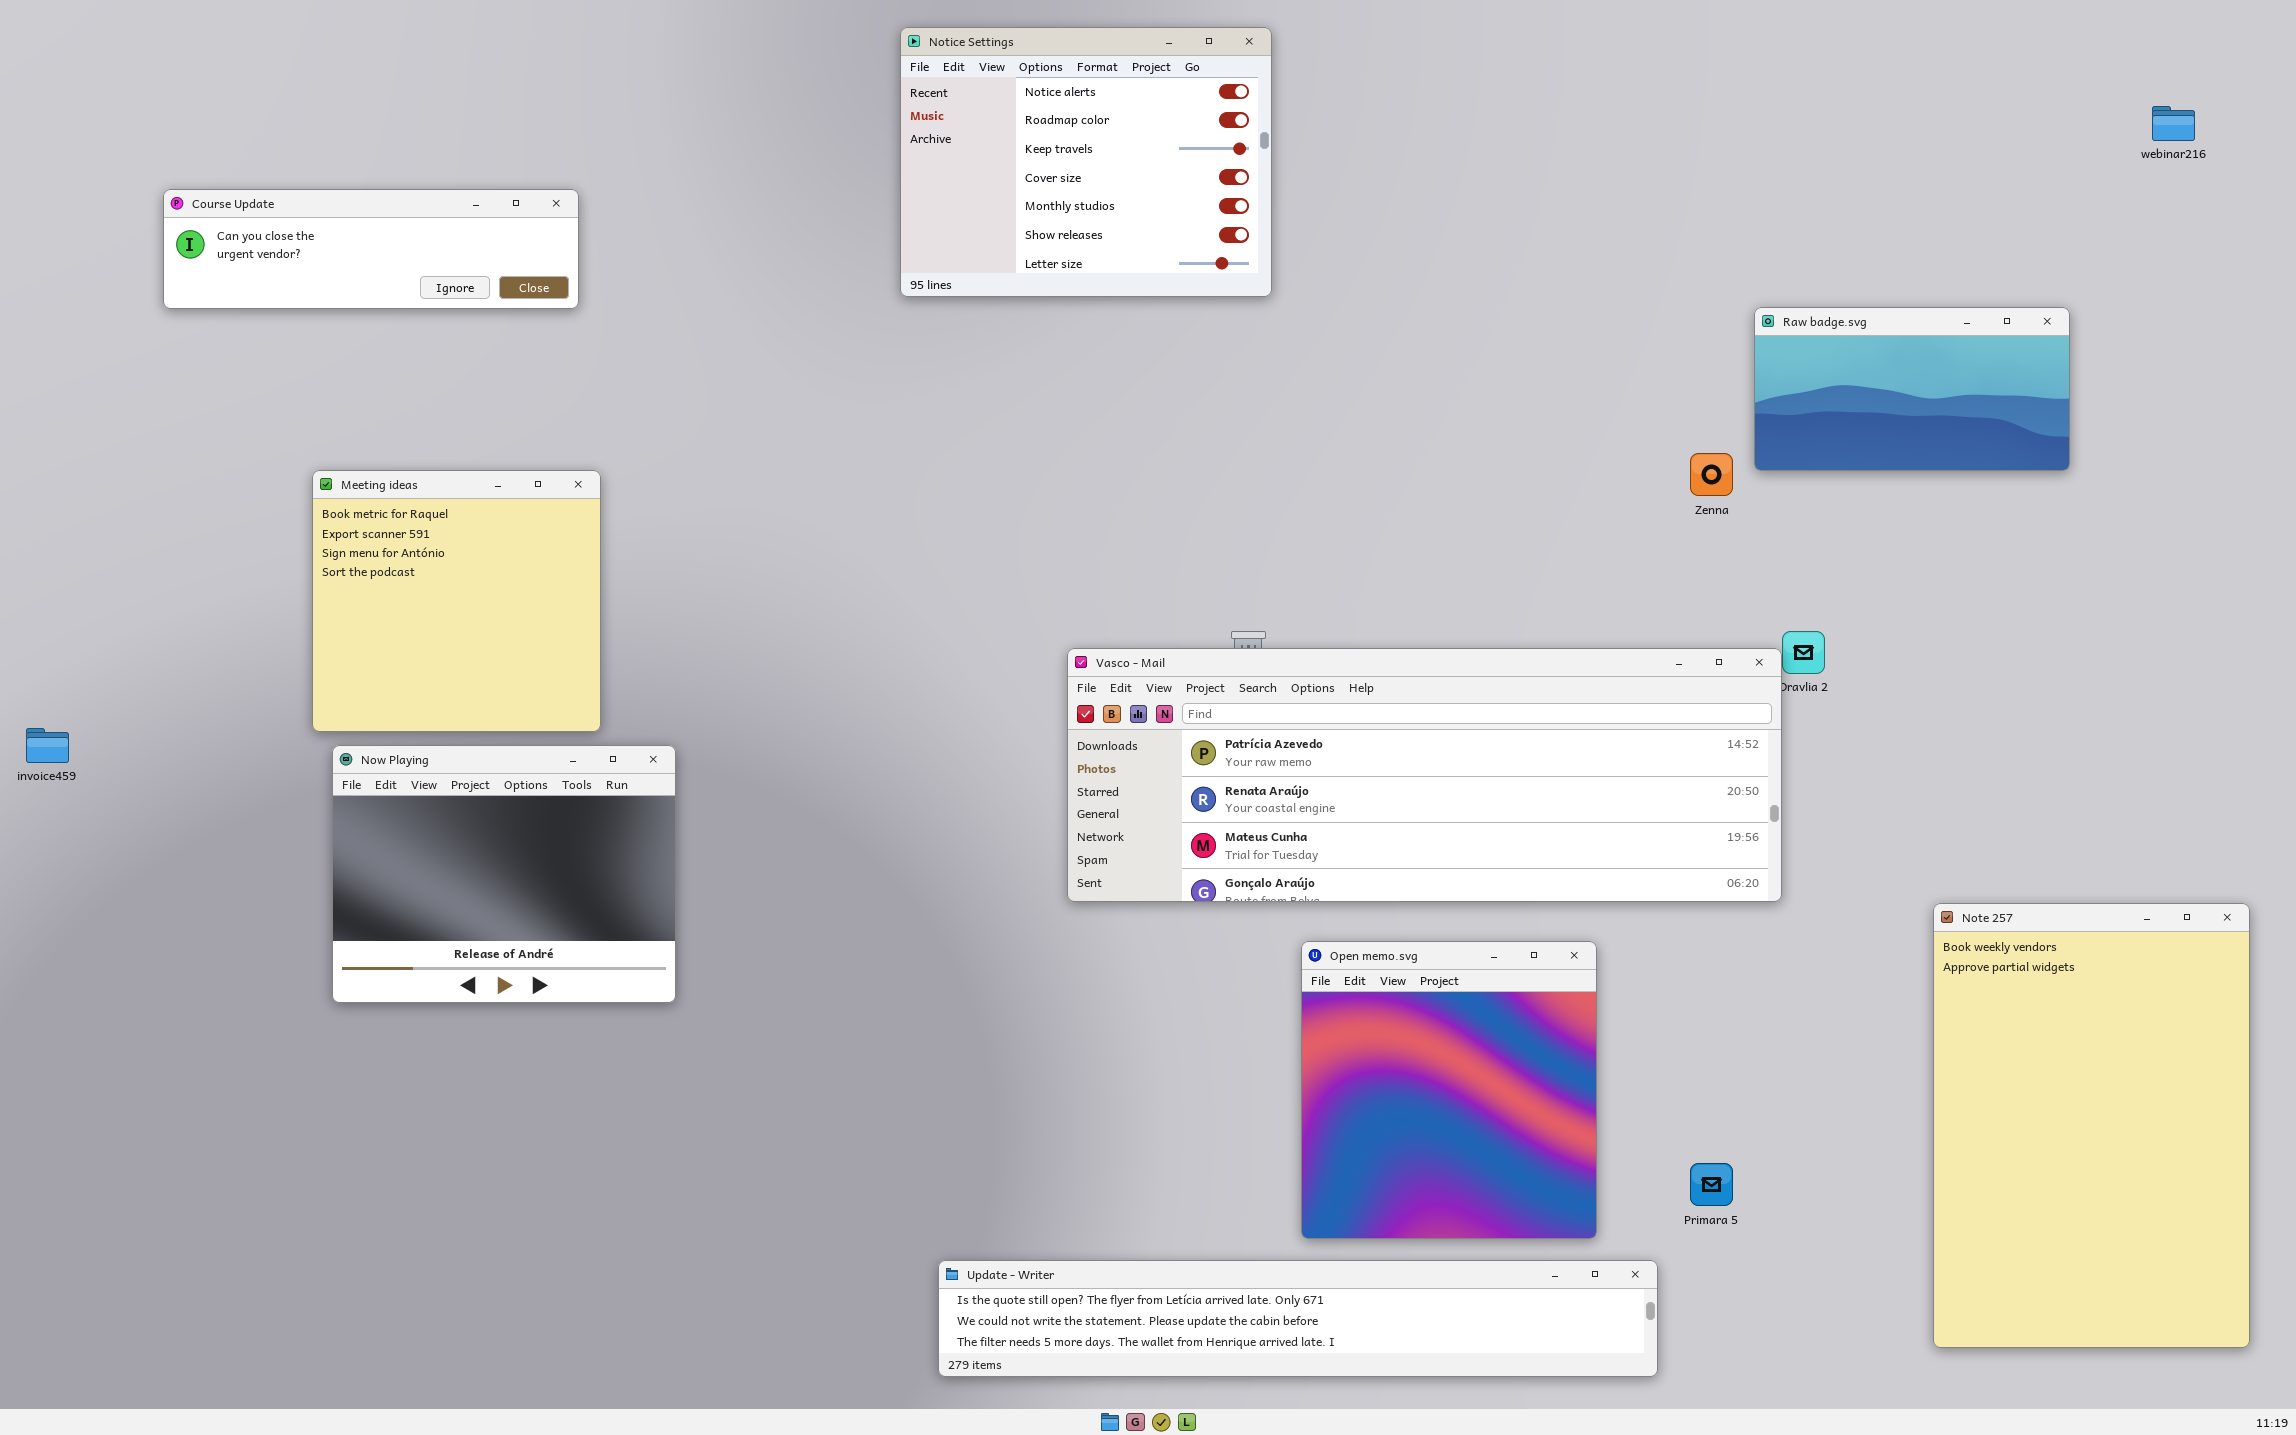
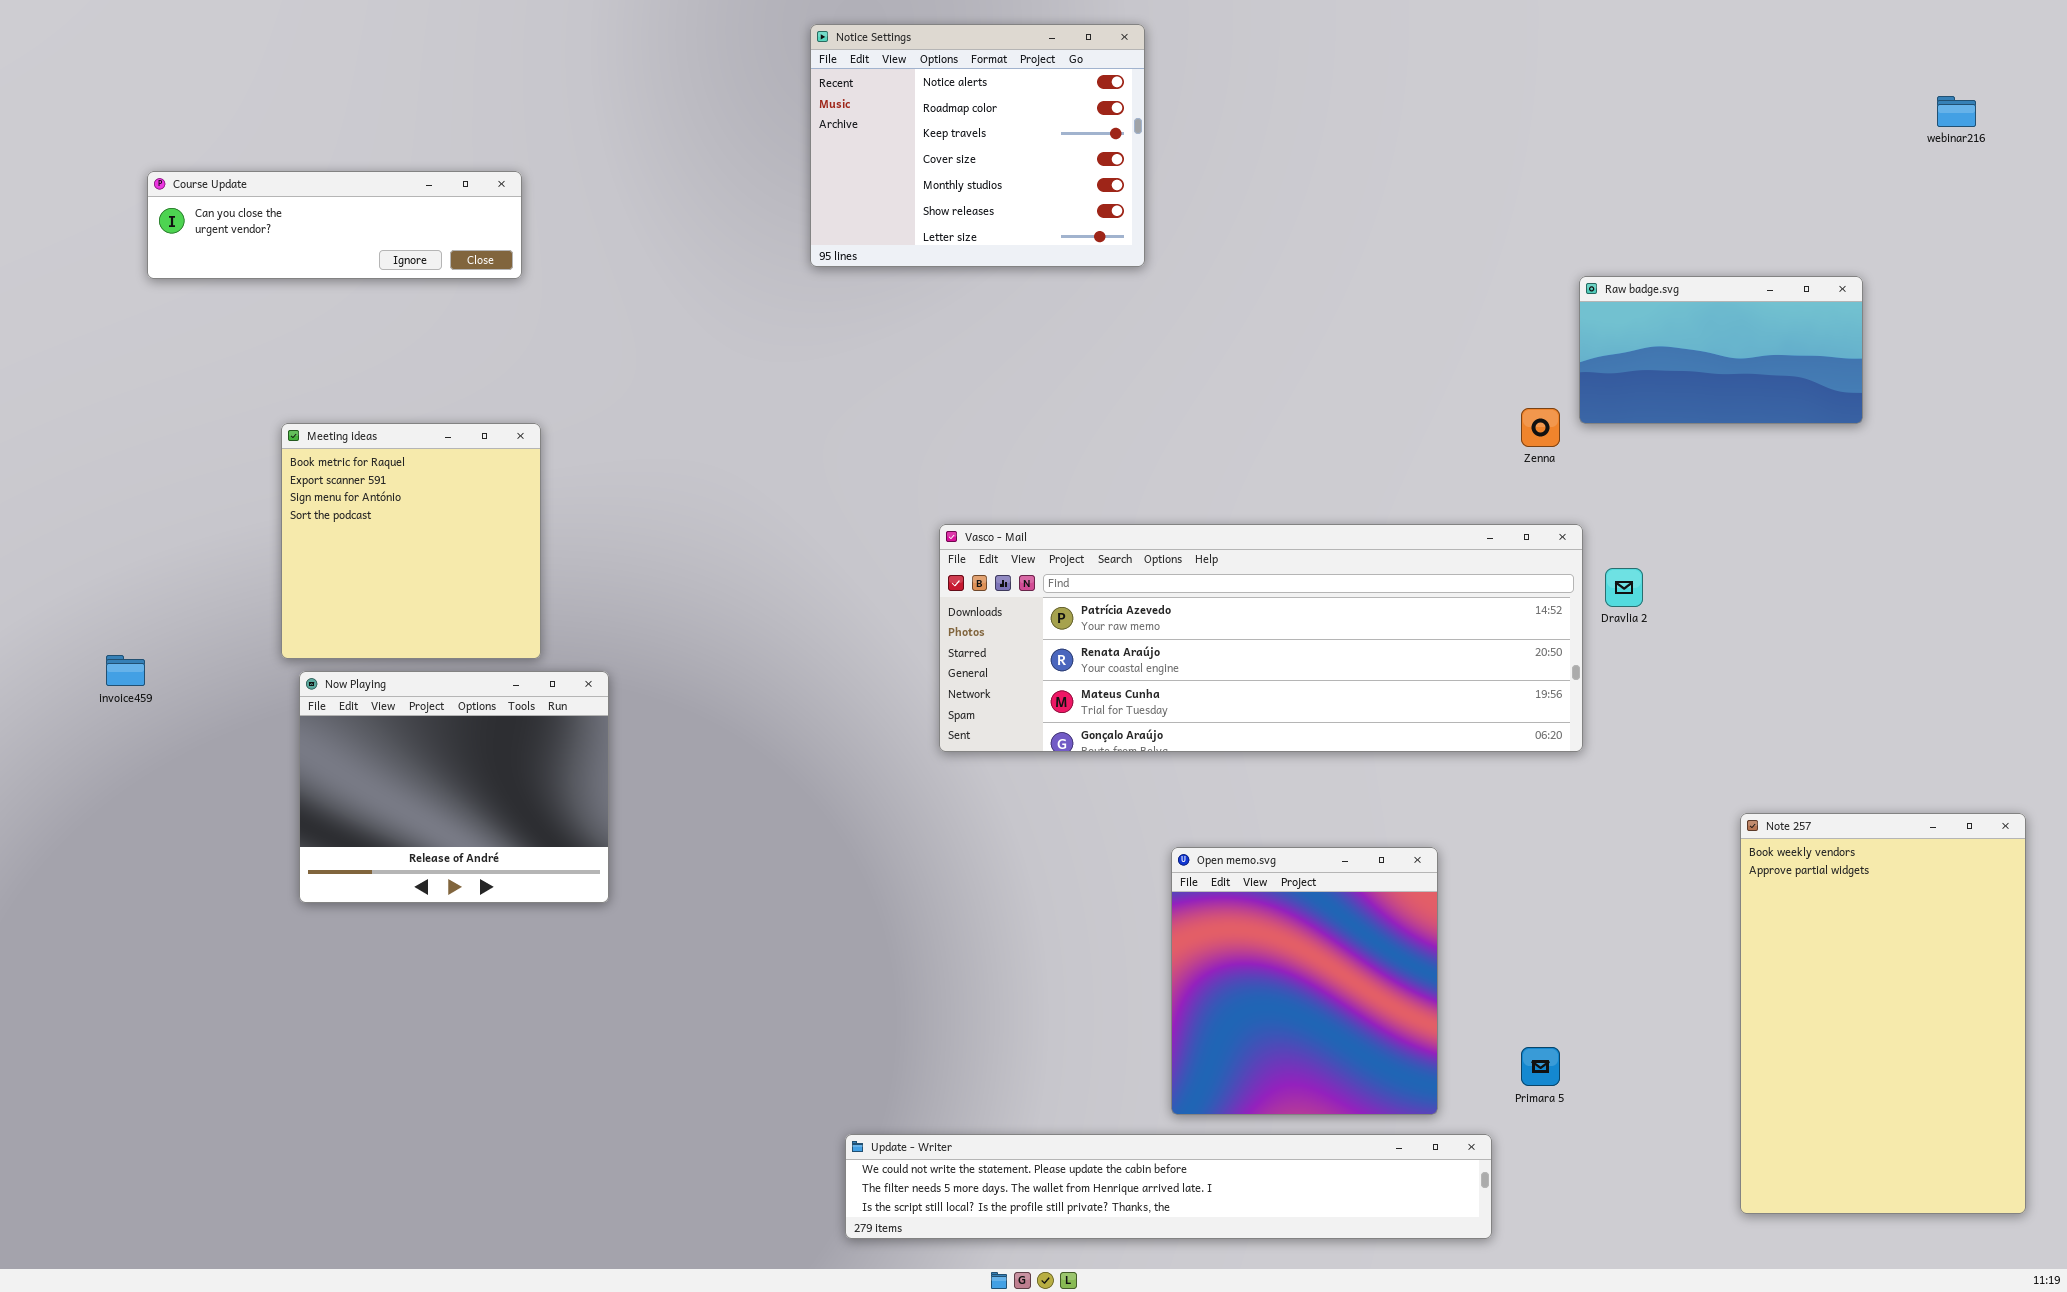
Vasco - Mail: [1067,648,1782,902] -> [939,524,1583,752], moved
invoice459: [26,728,69,763] -> [106,655,145,686], moved
Update - Writer: [938,1260,1658,1377] -> [845,1134,1492,1239], scrolled down 1 row

